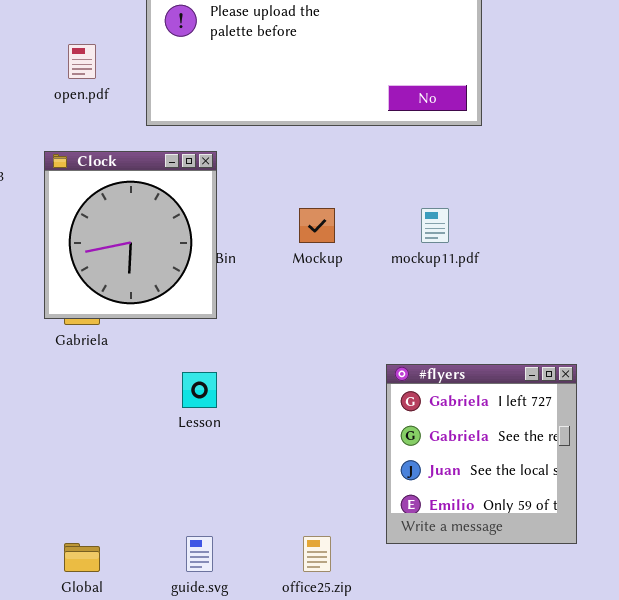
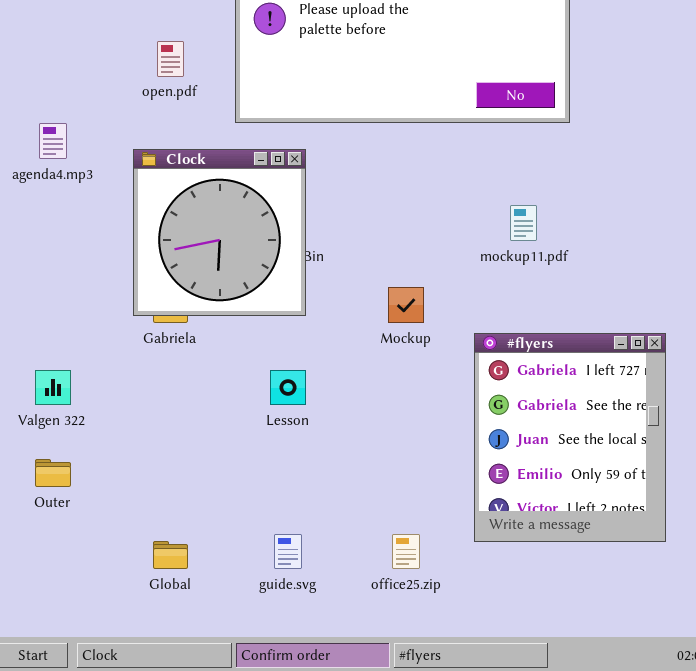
Mockup: [299,208,335,243] -> [388,287,424,323], moved
#flyers: [386,364,577,544] -> [474,333,666,542], resized

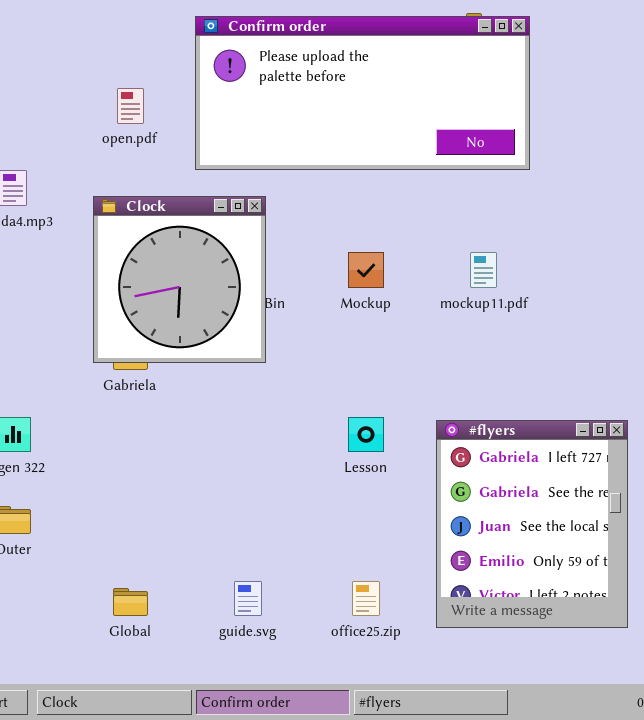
Mockup: [388,287,424,323] -> [348,252,384,288], moved
#flyers: [474,333,666,542] -> [436,420,628,628], moved
Lesson: [270,370,306,405] -> [348,417,384,452], moved

